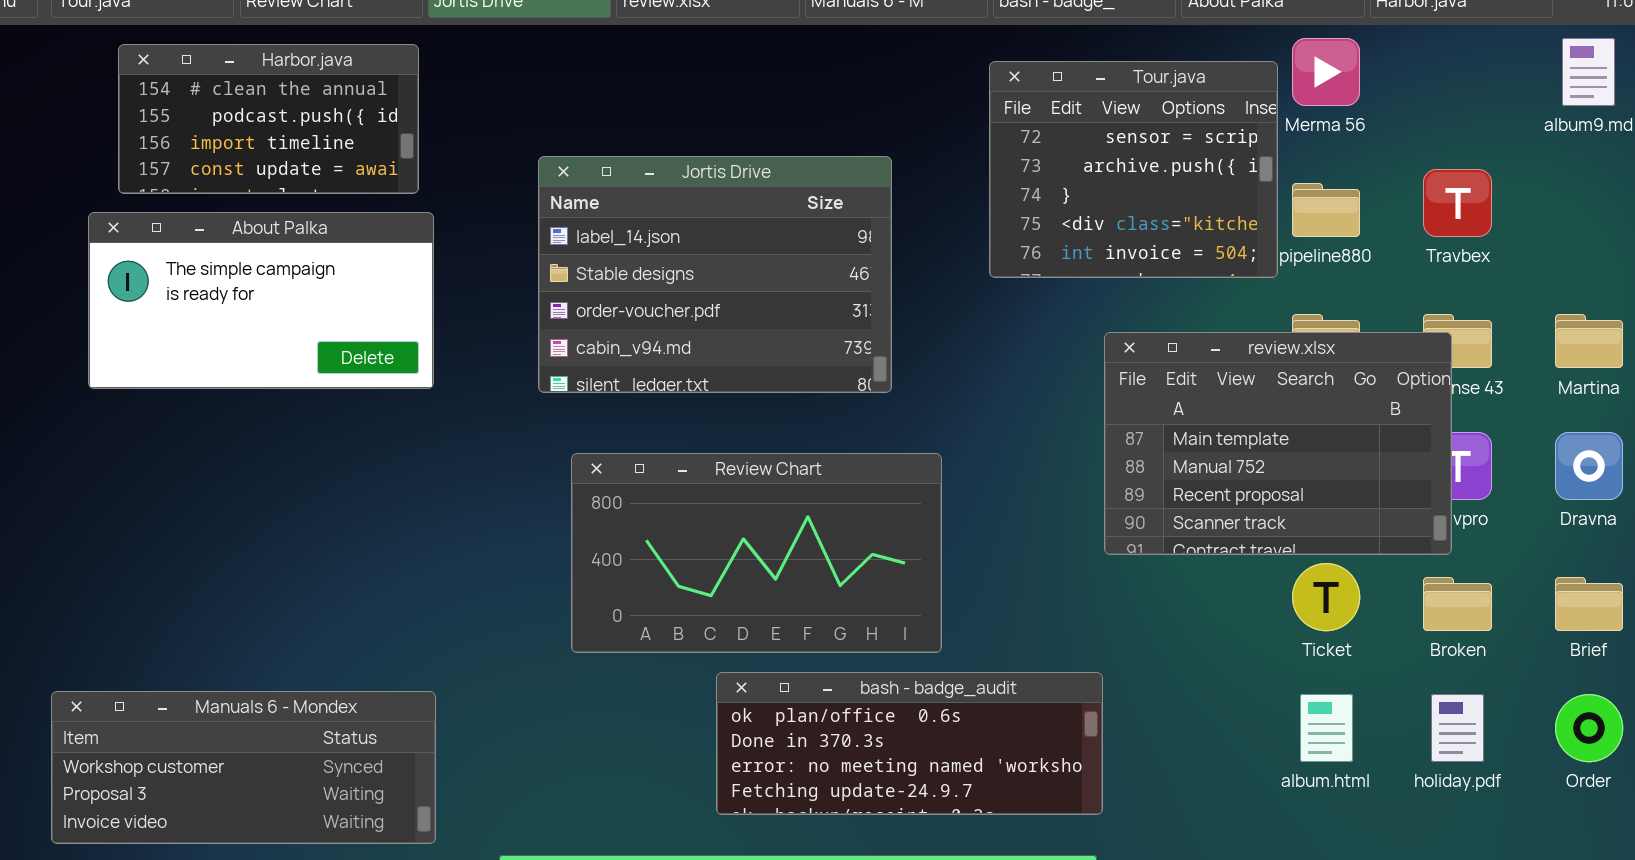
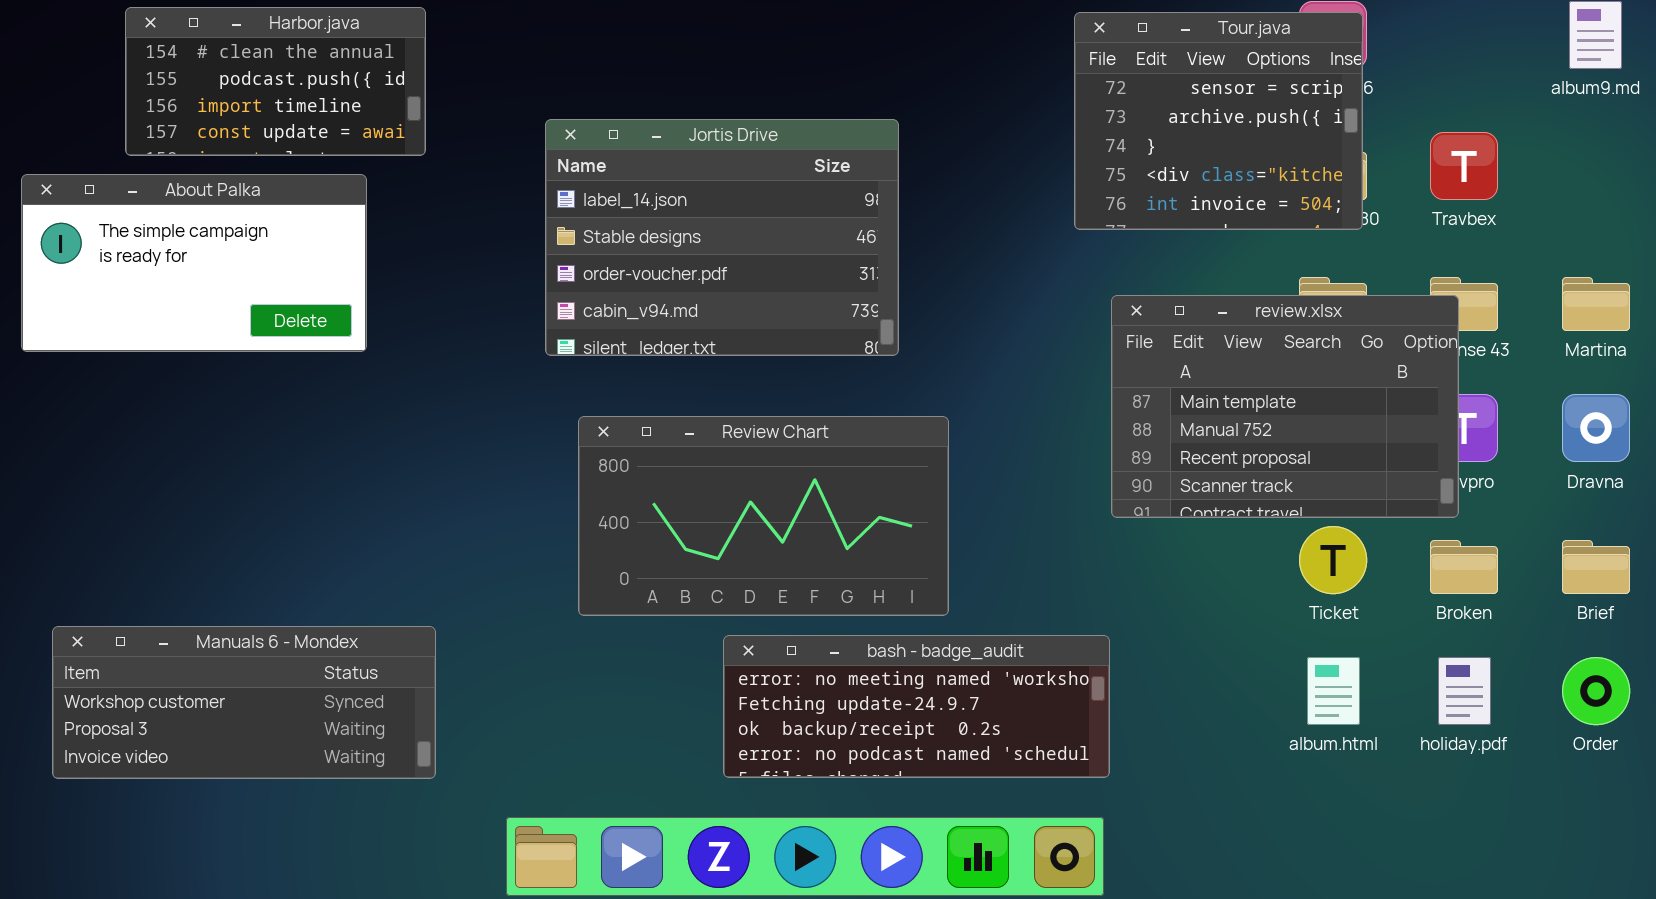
Tour.java: [989,61,1278,278] -> [1074,12,1363,230], moved
About Palka: [88,212,434,389] -> [21,174,367,352], moved
bash - badge_audit: [716,672,1103,815] -> [723,635,1110,778], scrolled down 2 rows
Manuals 6 - Mondex: [51,691,436,844] -> [52,626,436,779], moved

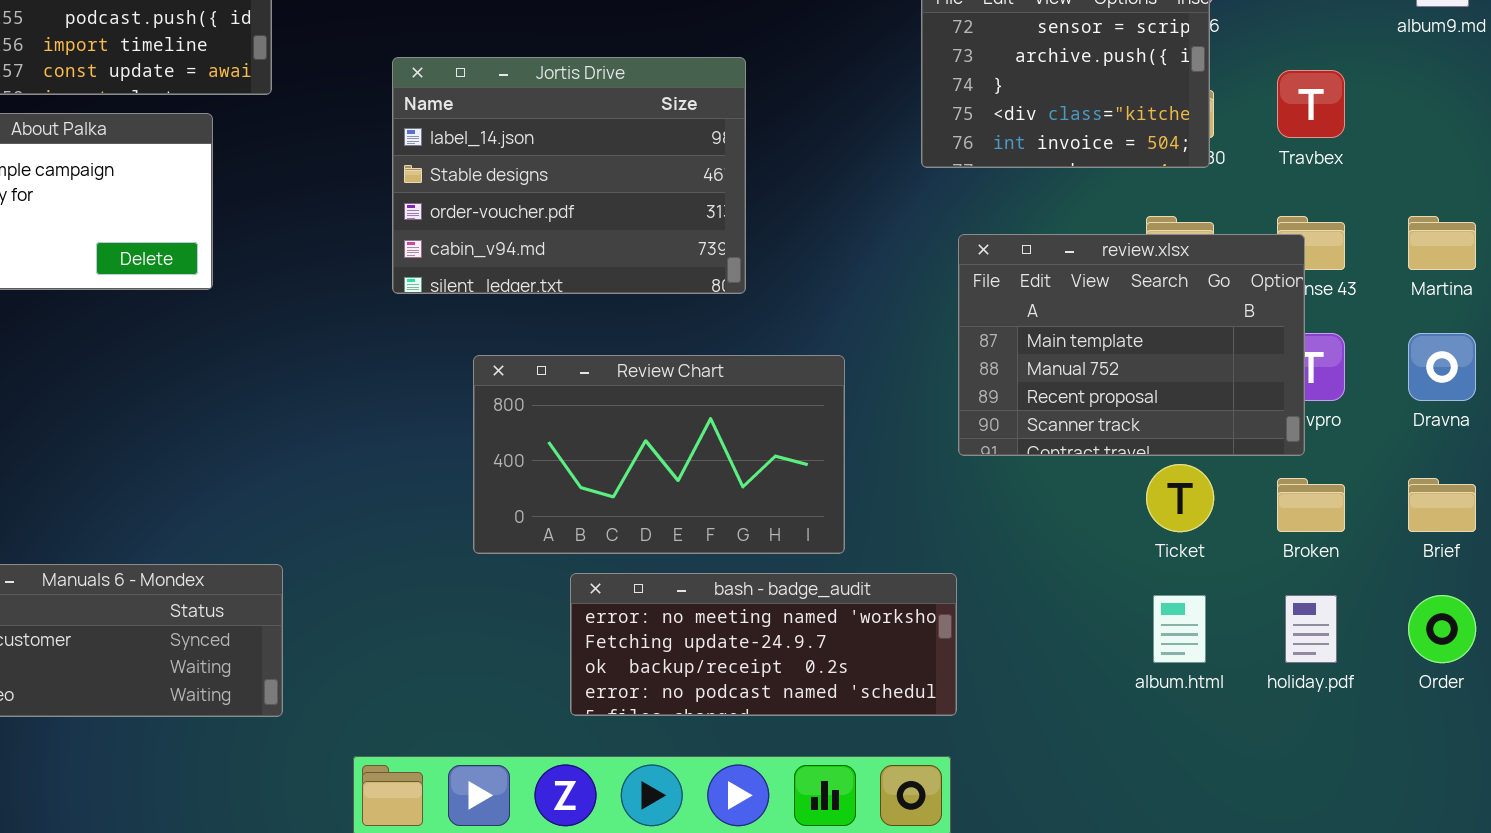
Review Chart: [578,416,949,616] -> [473,355,845,554], moved

